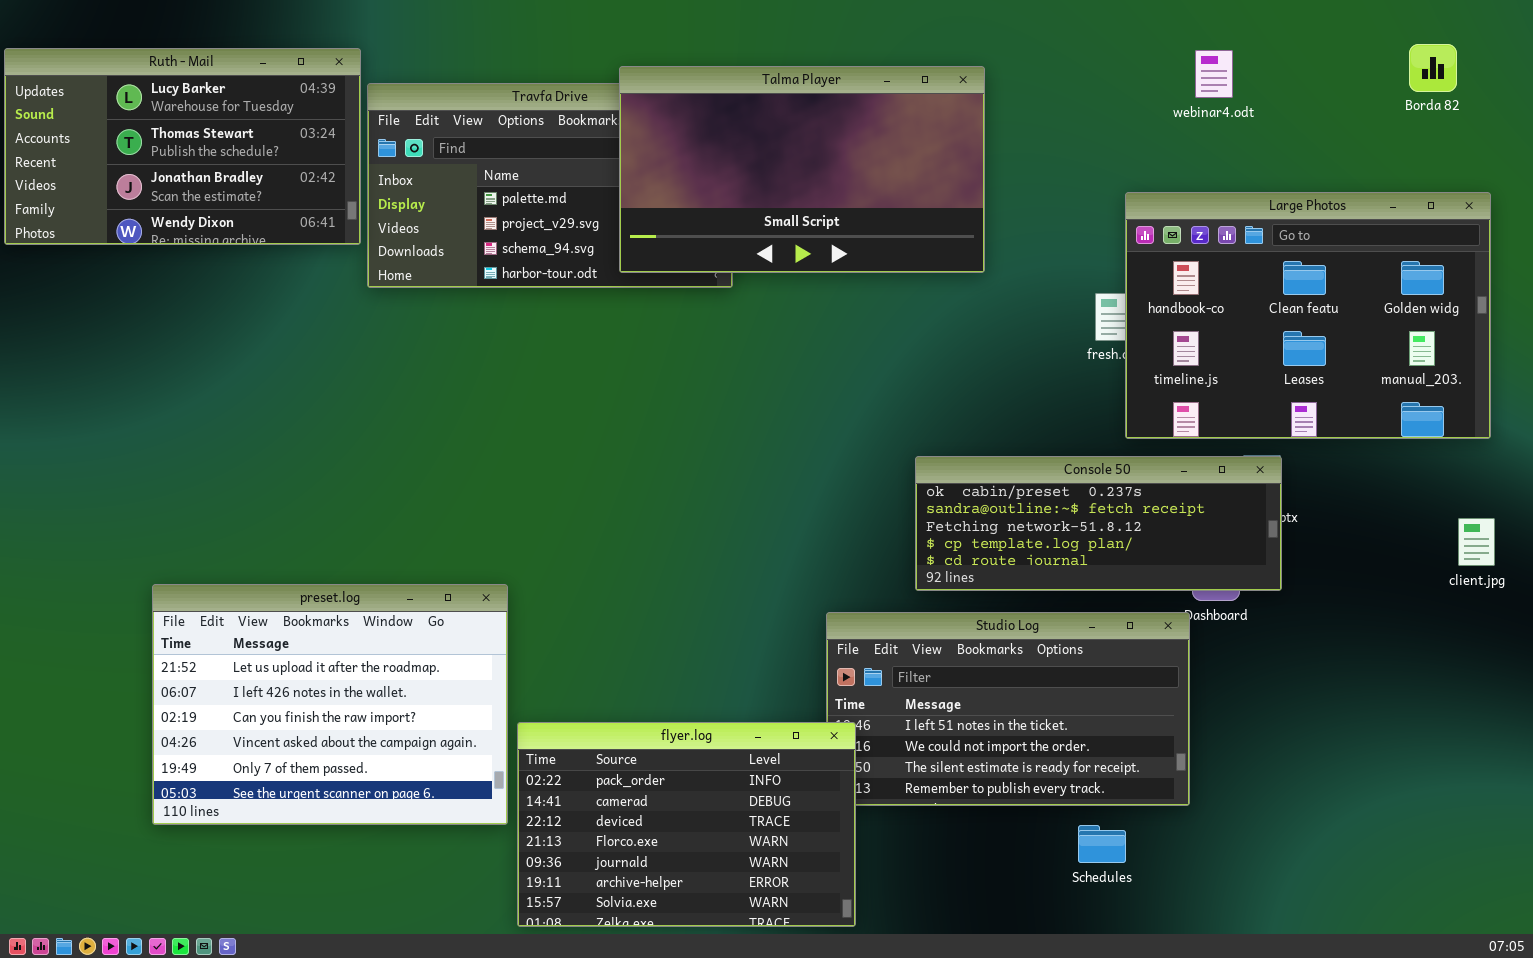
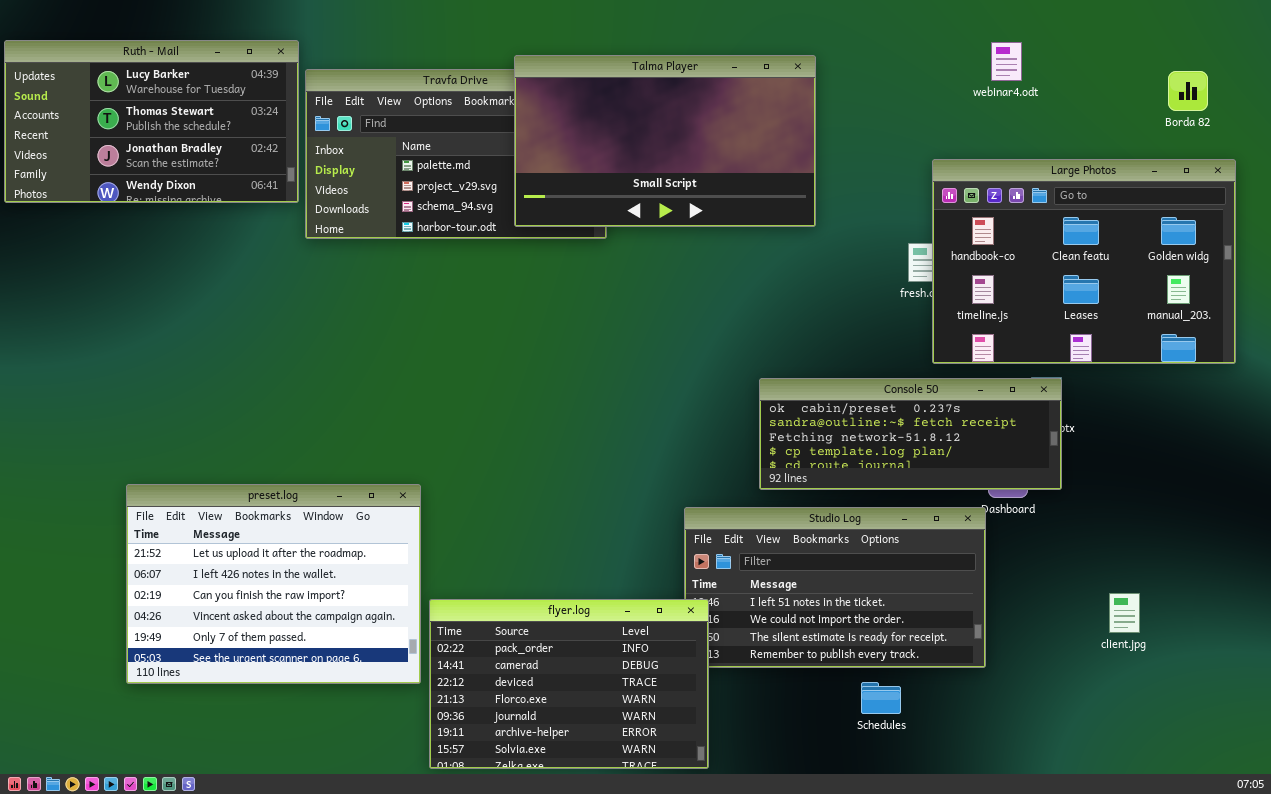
Borda 82: [1409,44,1457,92] -> [1168,71,1208,111], moved
client.jpg: [1458,518,1495,566] -> [1109,593,1140,633], moved
Schedules: [1078,825,1126,863] -> [861,682,901,714], moved

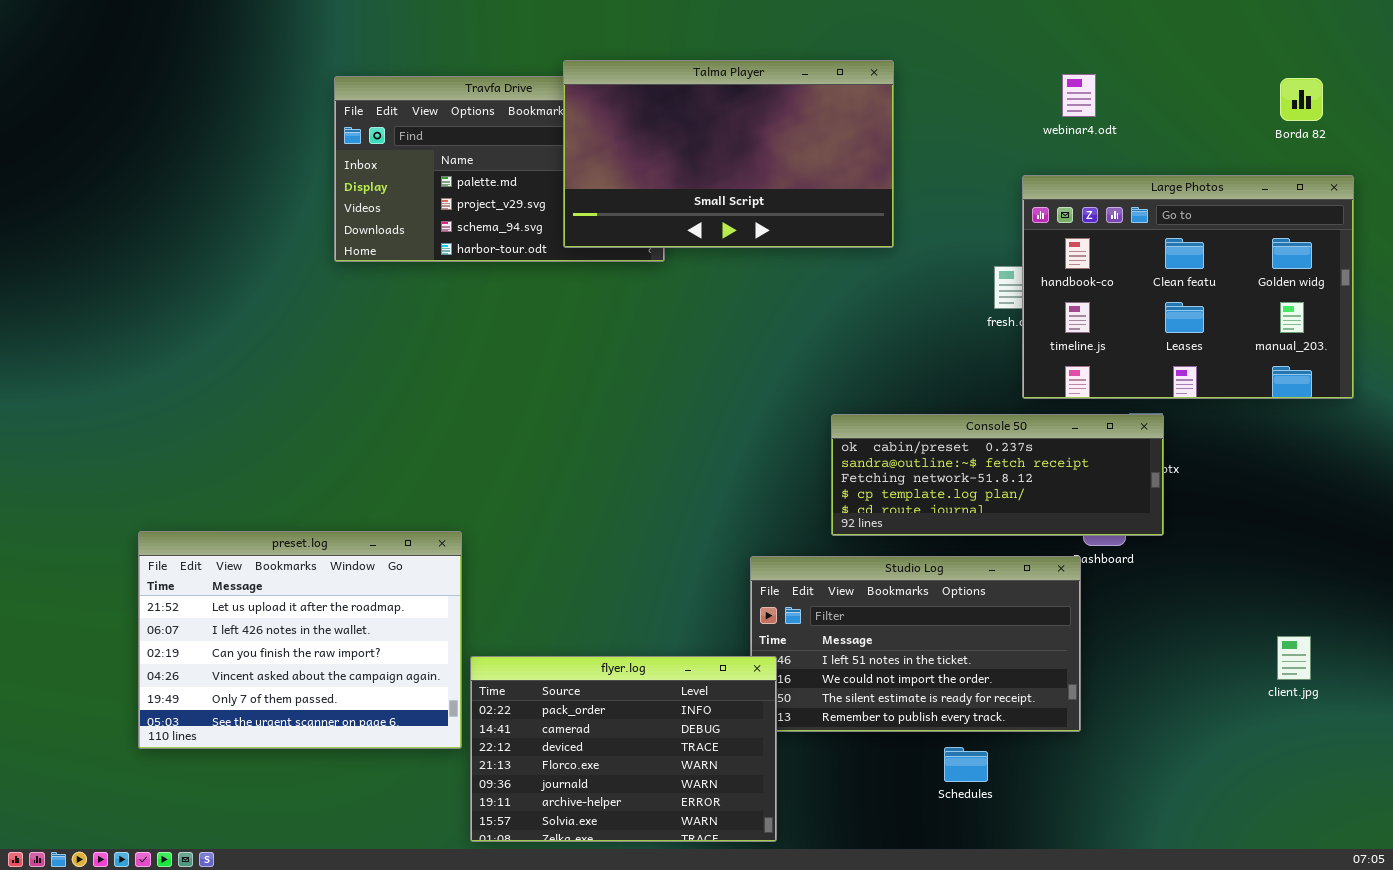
Ruth - Mail: [4,40,299,203] -> none, closed
webinar4.odt: [991,42,1022,81] -> [1062,74,1096,117], moved
client.jpg: [1109,593,1140,633] -> [1277,636,1311,680], moved

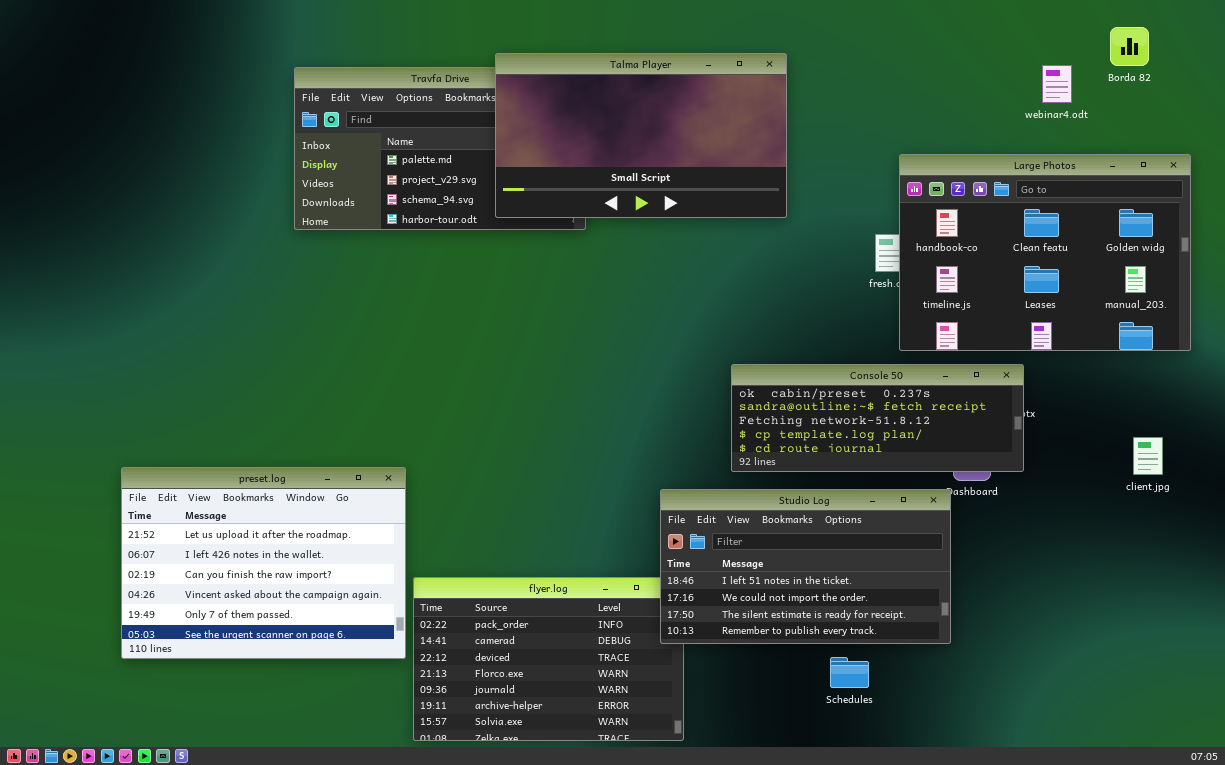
webinar4.odt: [1062,74,1096,117] -> [1042,65,1072,103], moved
Borda 82: [1280,78,1323,121] -> [1110,27,1149,66], moved
Studio Log: [750,556,1081,732] -> [660,489,951,644], raised
client.jpg: [1277,636,1311,680] -> [1133,437,1163,475], moved

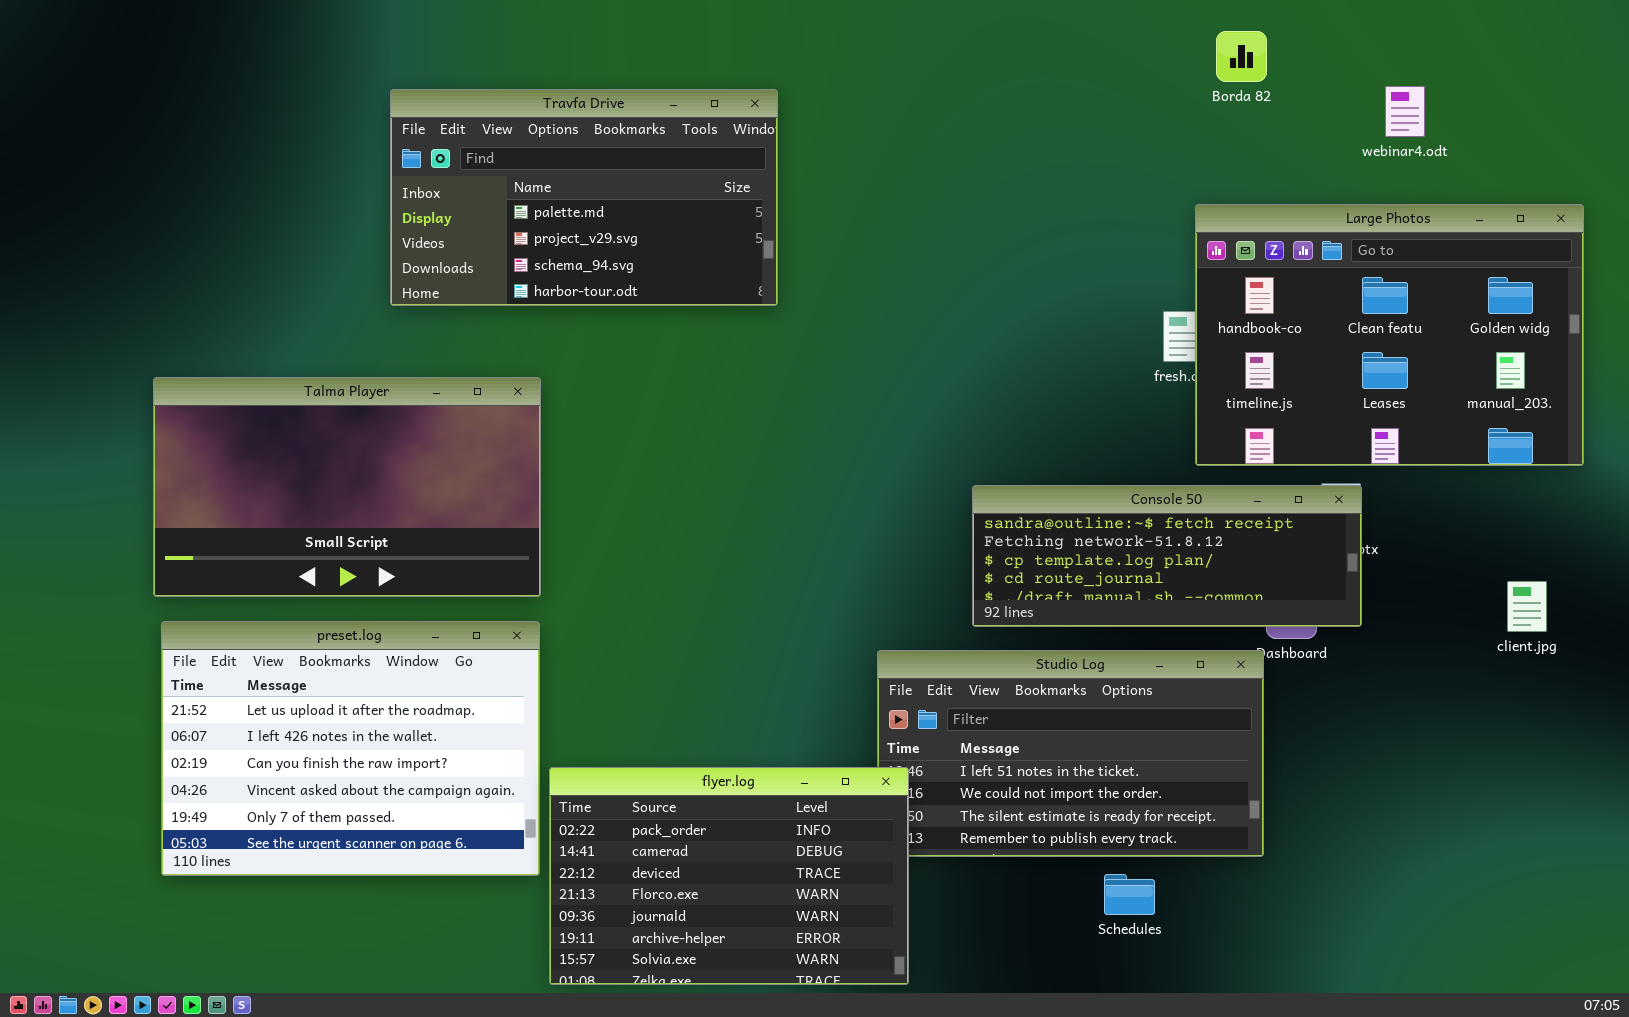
Borda 82: [1110,27,1149,66] -> [1216,31,1267,82], moved
Talma Player: [495,53,787,218] -> [153,377,541,597], moved
Console 50: [731,364,1024,472] -> [972,485,1362,627], scrolled down 1 row
flyer.log: [413,577,684,741] -> [549,767,909,985], raised

